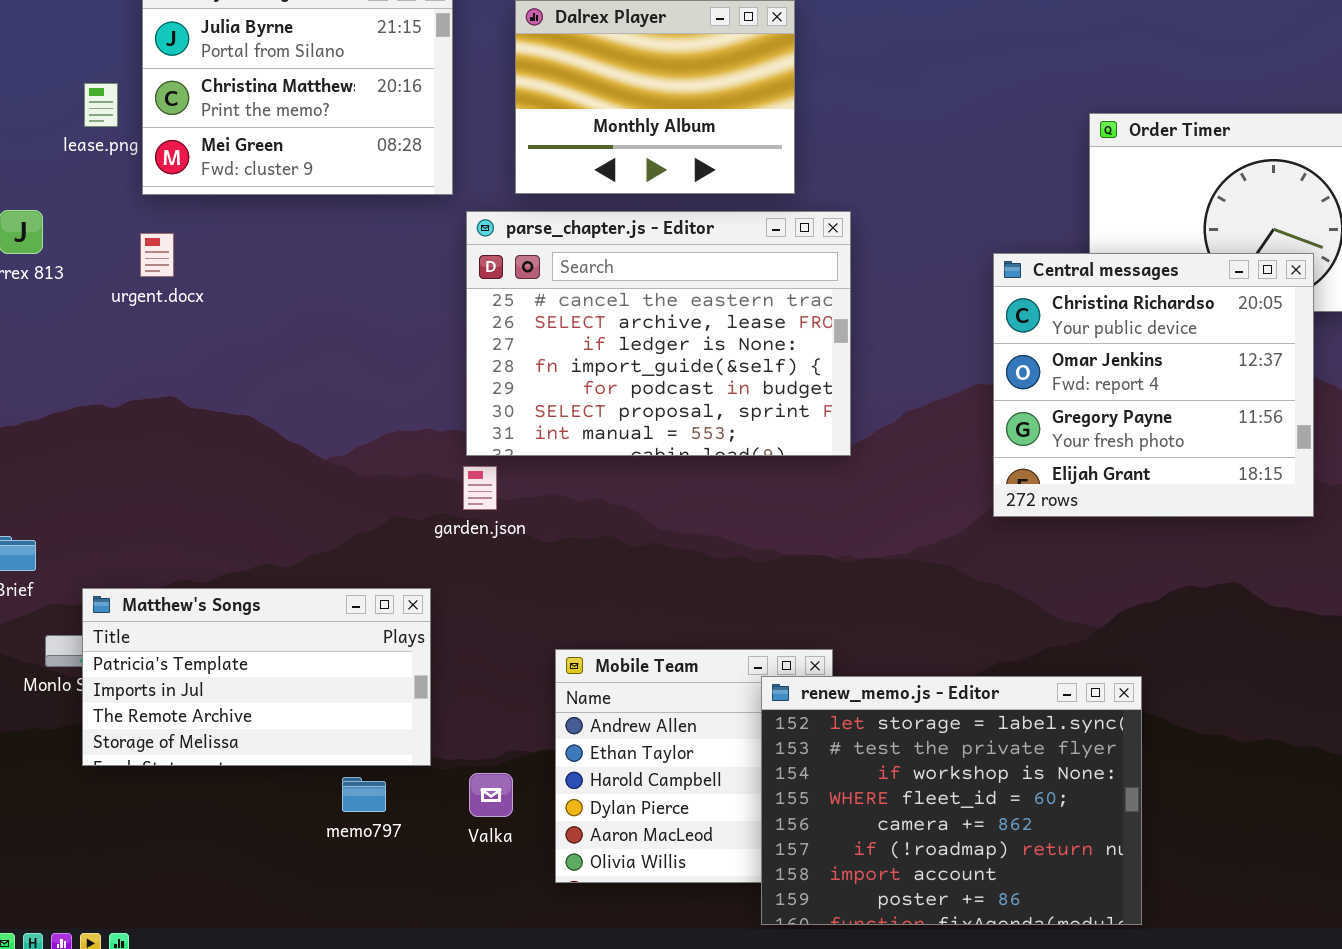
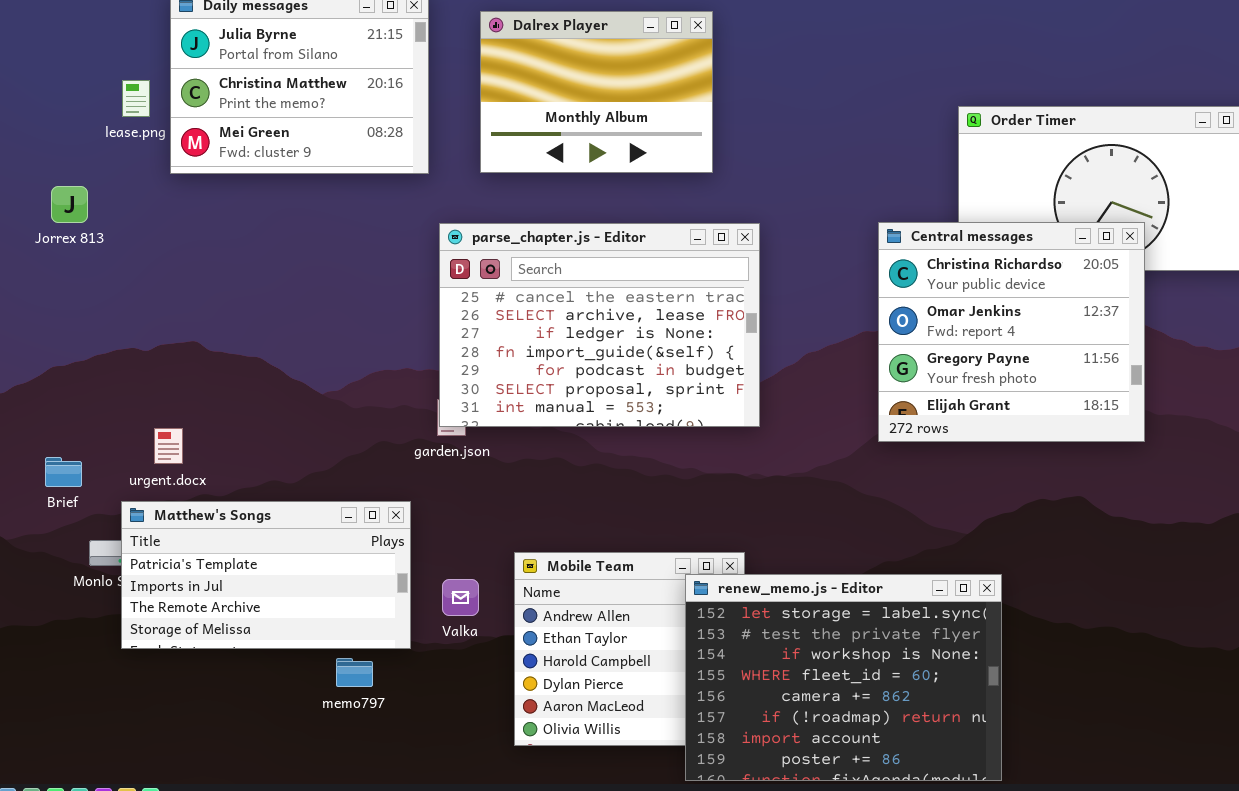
parse_chapter.js - Editor: [466,211,851,456] -> [439,223,760,427], moved
urgent.docx: [140,233,174,277] -> [154,428,183,464], moved
Valka: [469,773,513,817] -> [442,579,479,616], moved

